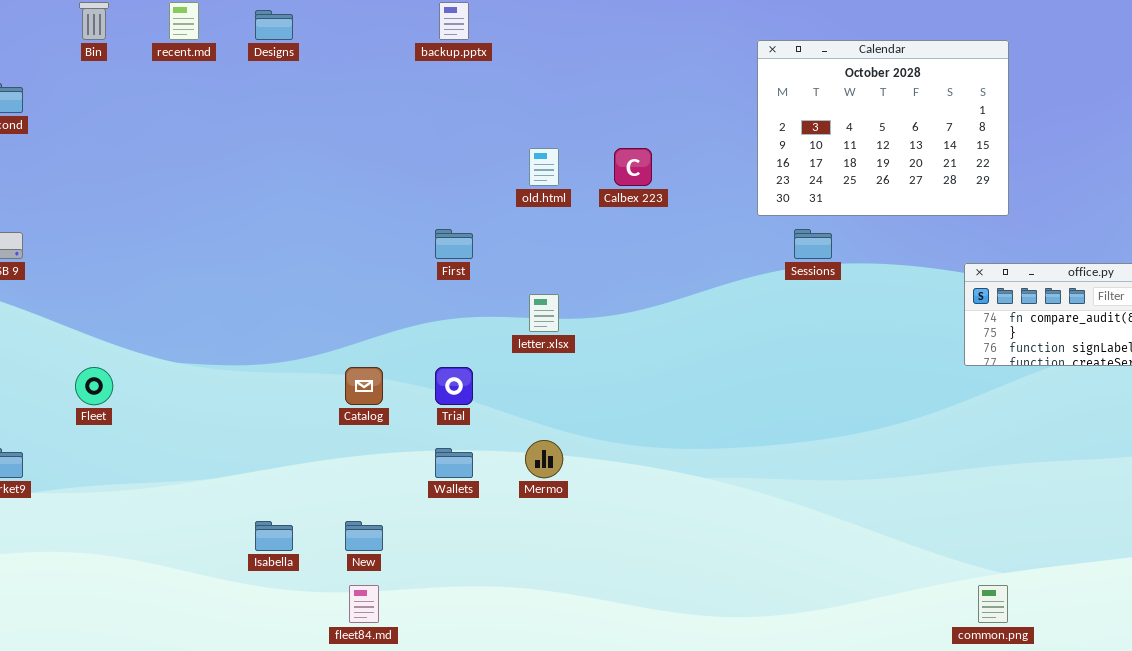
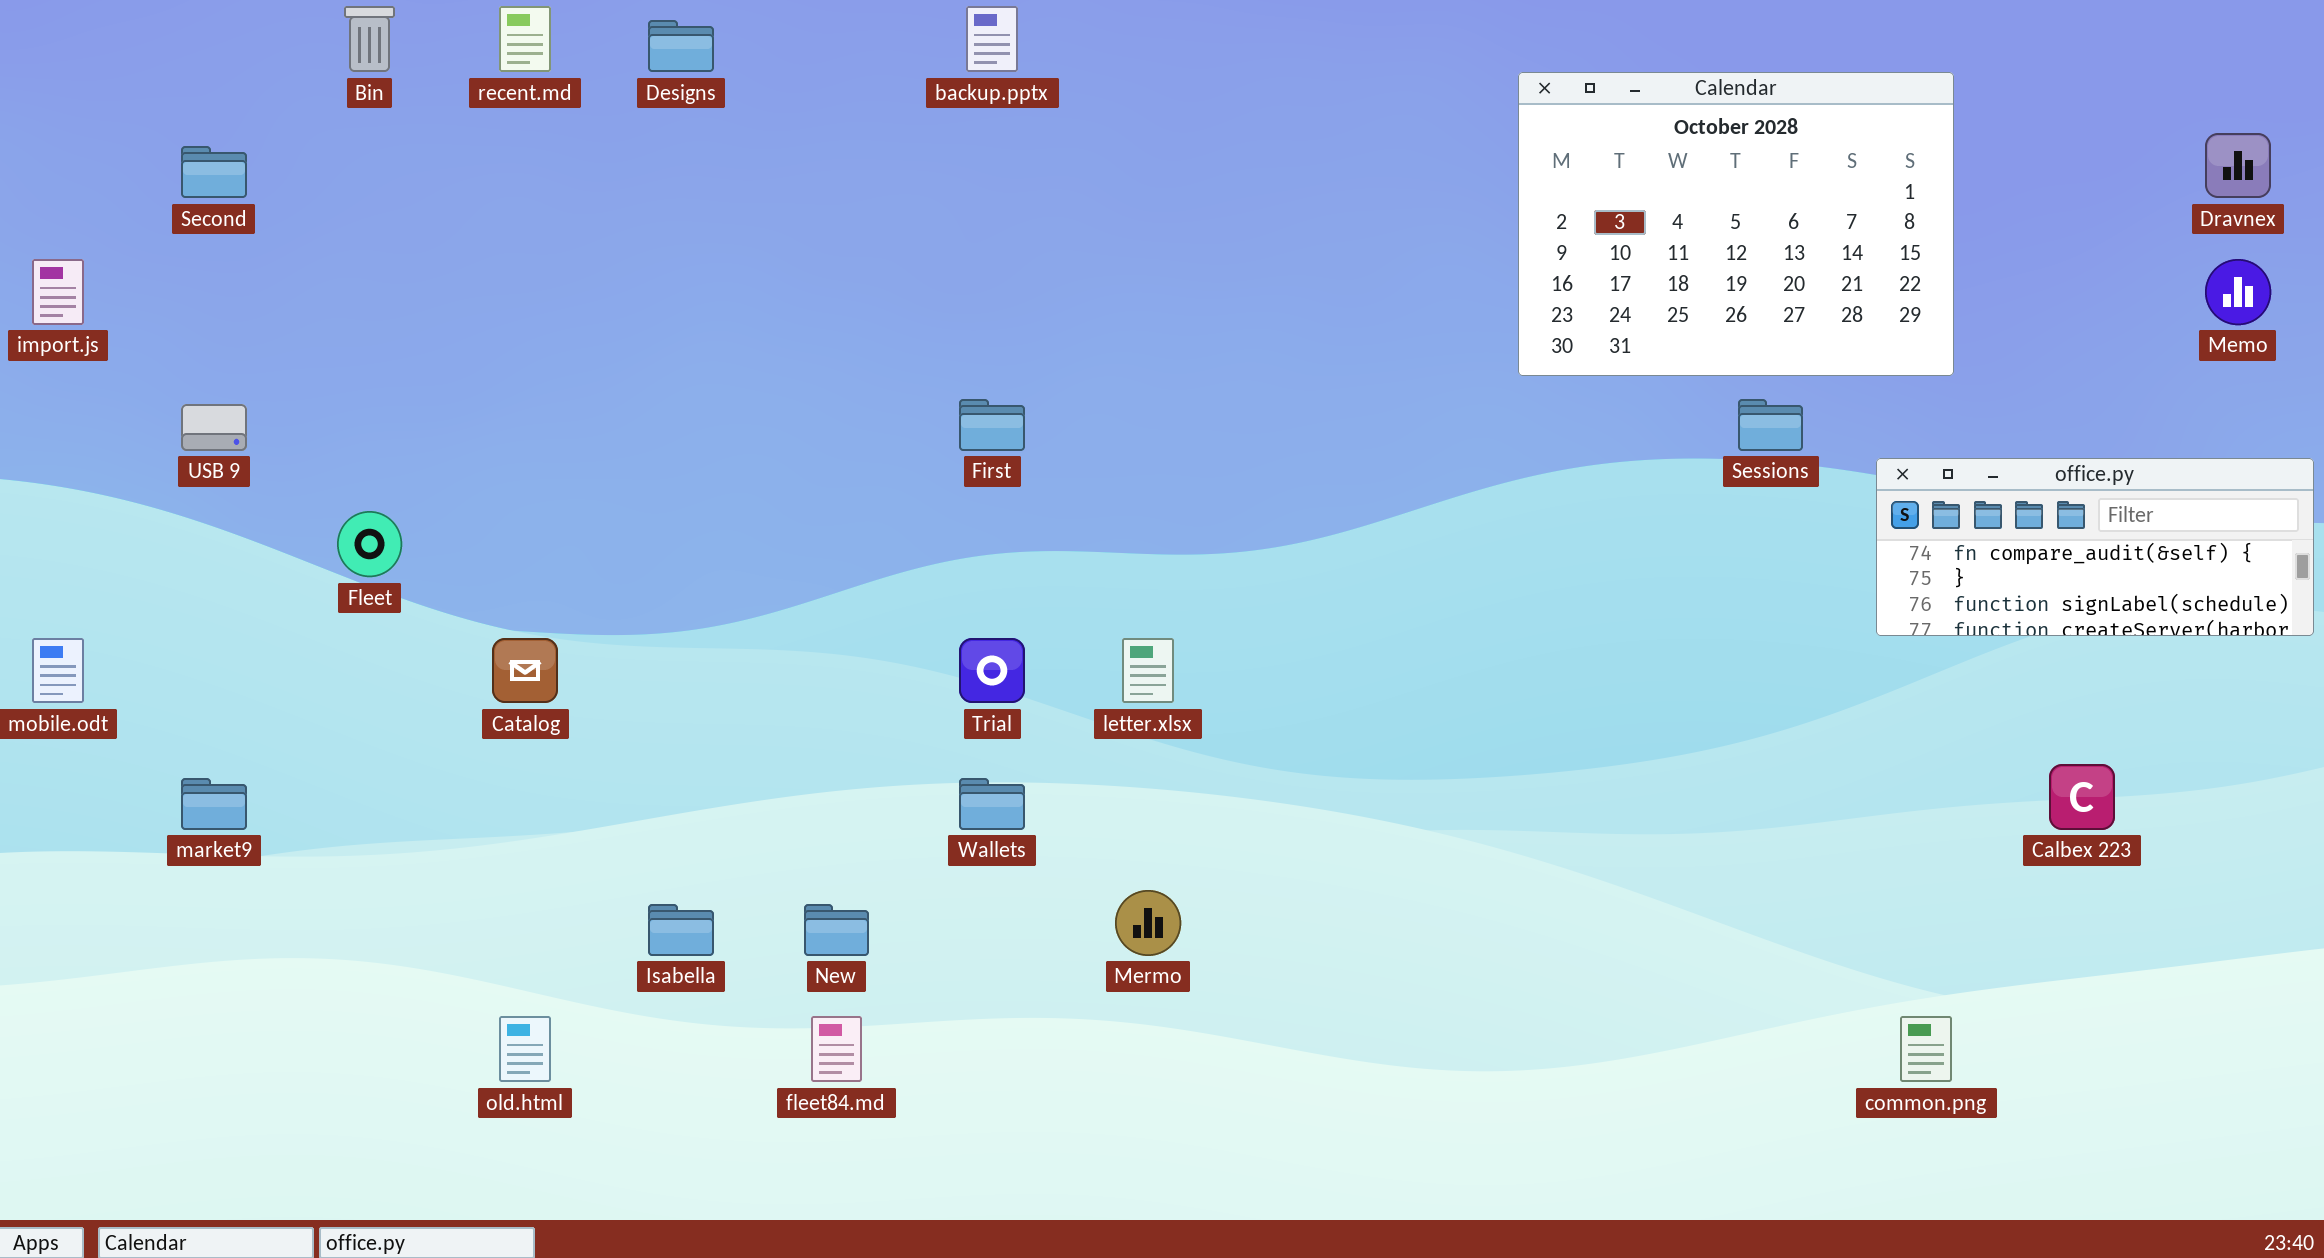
old.html: [529,148,559,186] -> [499,1016,551,1082], moved
Calbex 223: [614,148,652,186] -> [2049,764,2115,830], moved
Sessions: [794,229,832,259] -> [1738,399,1803,451], moved
letter.xlsx: [529,294,559,332] -> [1122,638,1174,703], moved
Fleet: [75,367,113,405] -> [337,511,402,577], moved
Catalog: [345,367,383,405] -> [492,638,558,703], moved
Mermo: [525,440,563,478] -> [1115,890,1181,956], moved

